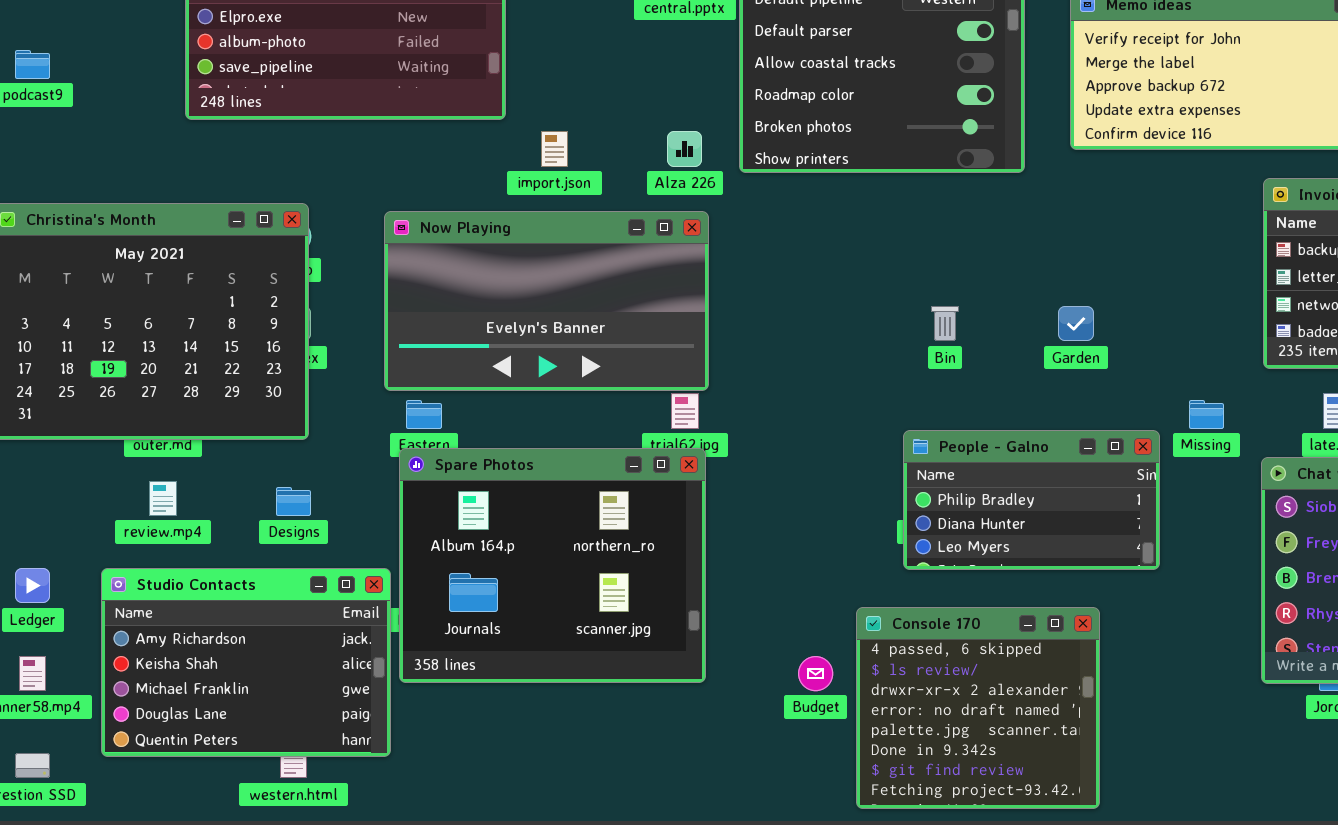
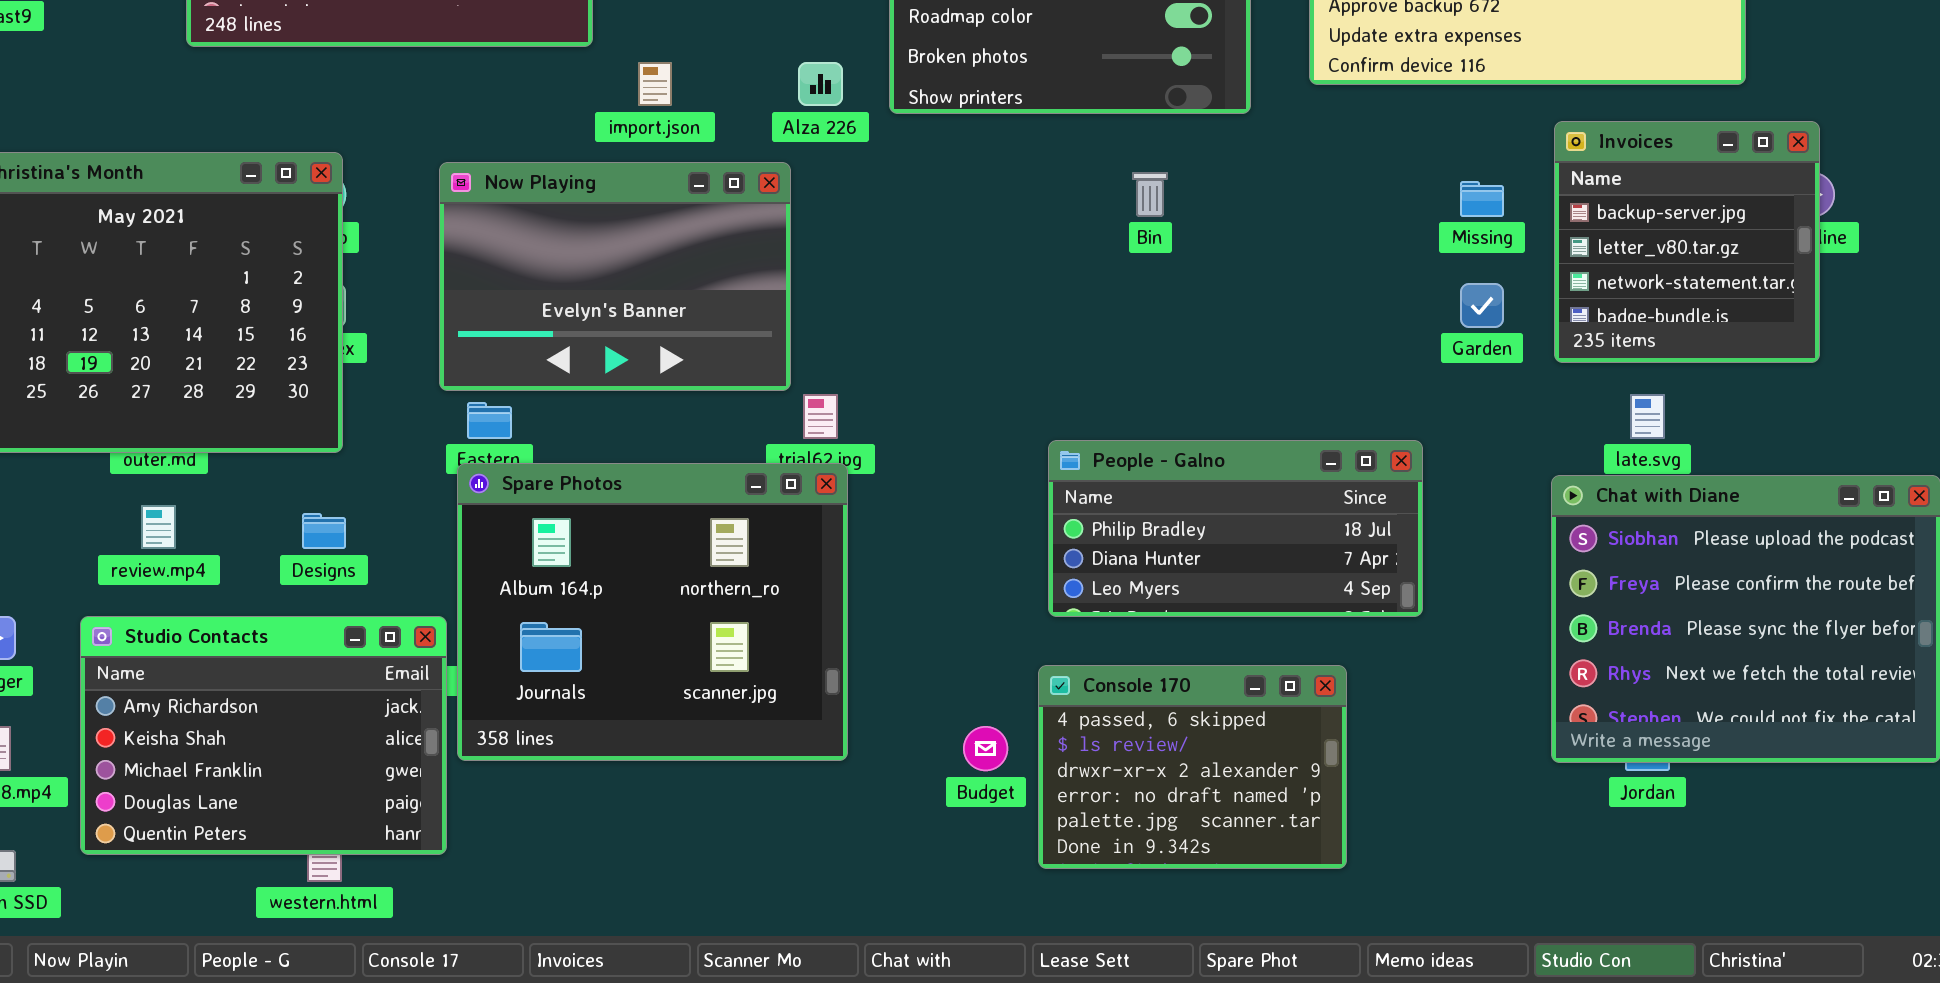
Now Playing: [384,211,709,391] -> [439,162,791,391], resized
Bin: [931,306,959,341] -> [1132,172,1168,217], moved
Garden: [1058,306,1094,341] -> [1460,283,1504,328], moved
Missing: [1189,400,1224,429] -> [1460,181,1504,217], moved
People - Galno: [903,430,1160,570] -> [1048,440,1423,617], resized
Console 170: [856,607,1100,809] -> [1038,665,1347,869], resized

